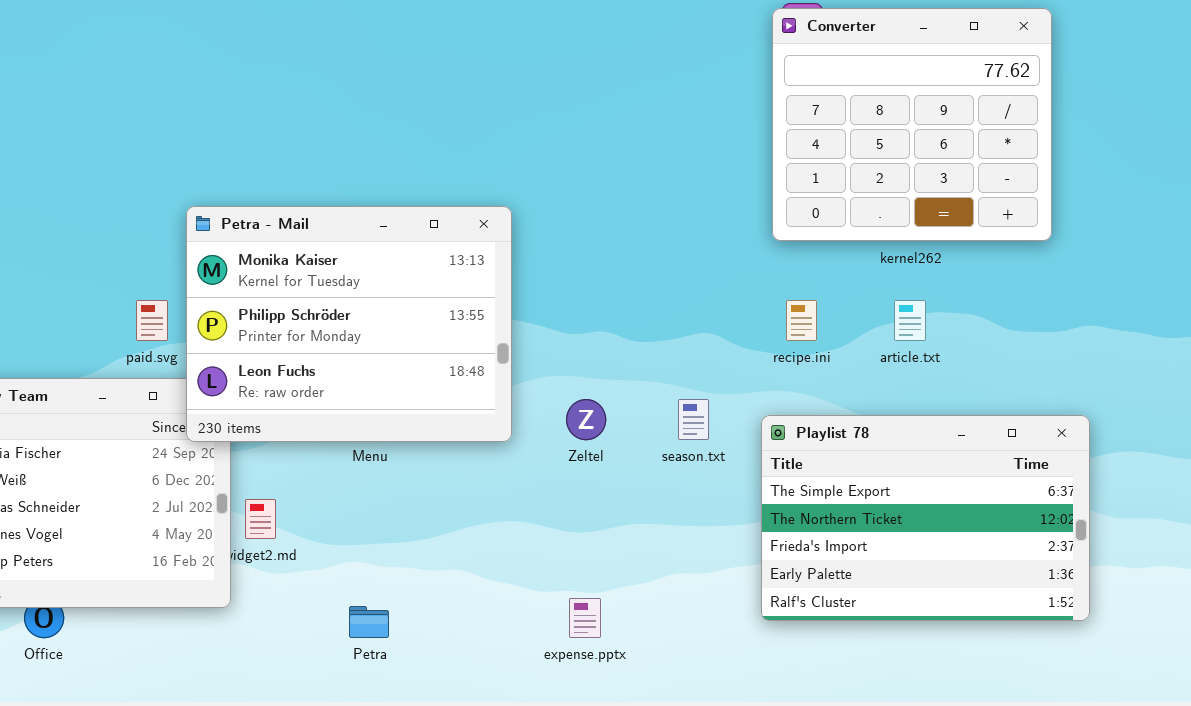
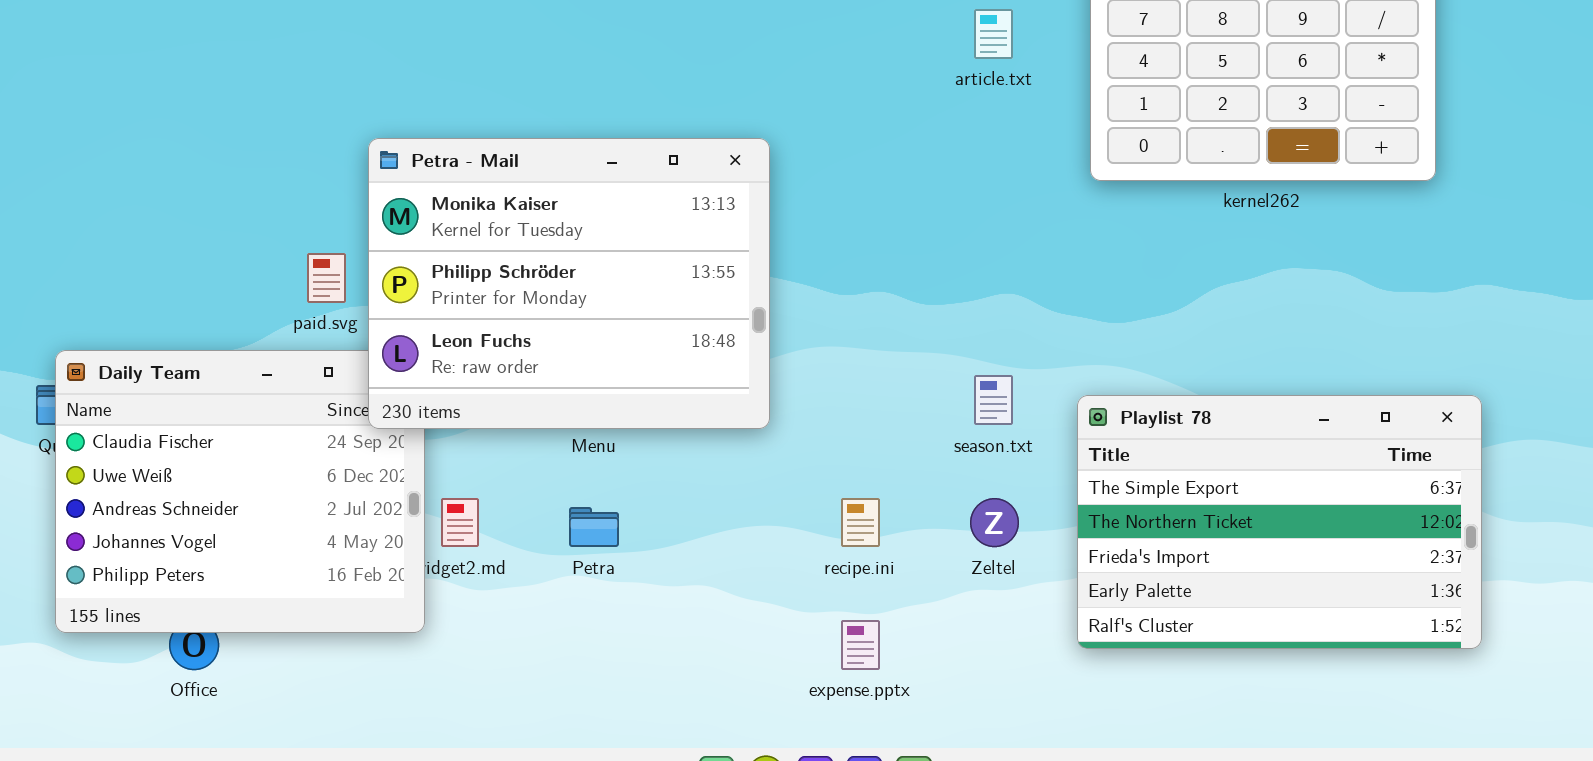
recipe.ini: [786,300,817,341] -> [841,498,880,547], moved
article.txt: [894,300,926,341] -> [974,9,1013,59], moved
Zeltel: [566,399,606,440] -> [970,498,1019,547], moved
Petra: [349,606,389,638] -> [569,507,619,547], moved

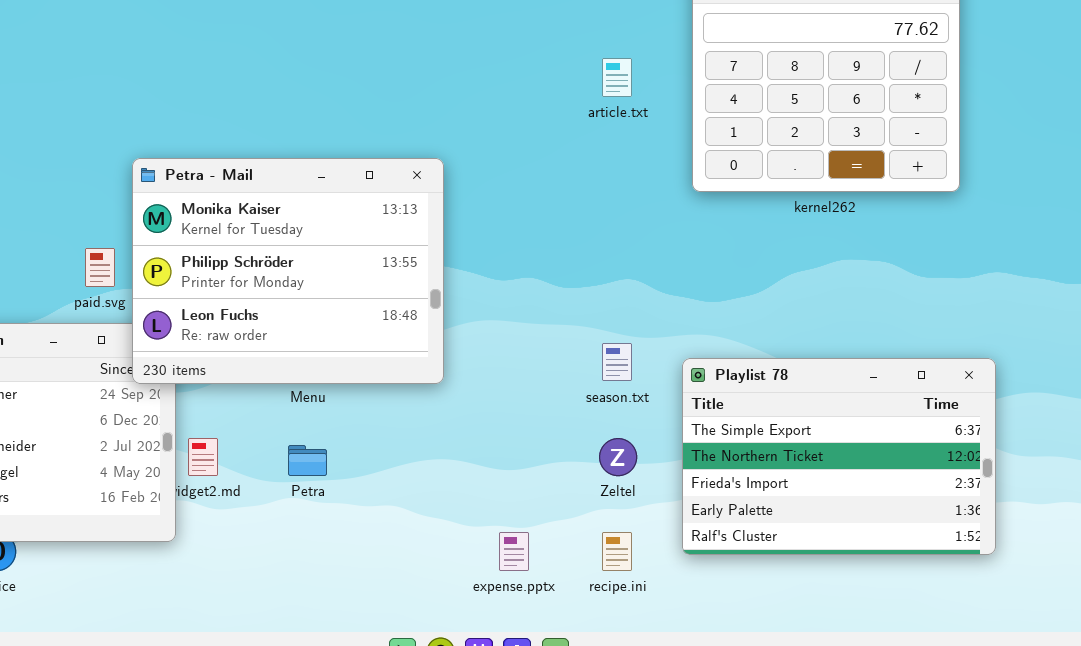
recipe.ini: [841,498,880,547] -> [602,532,632,571], moved

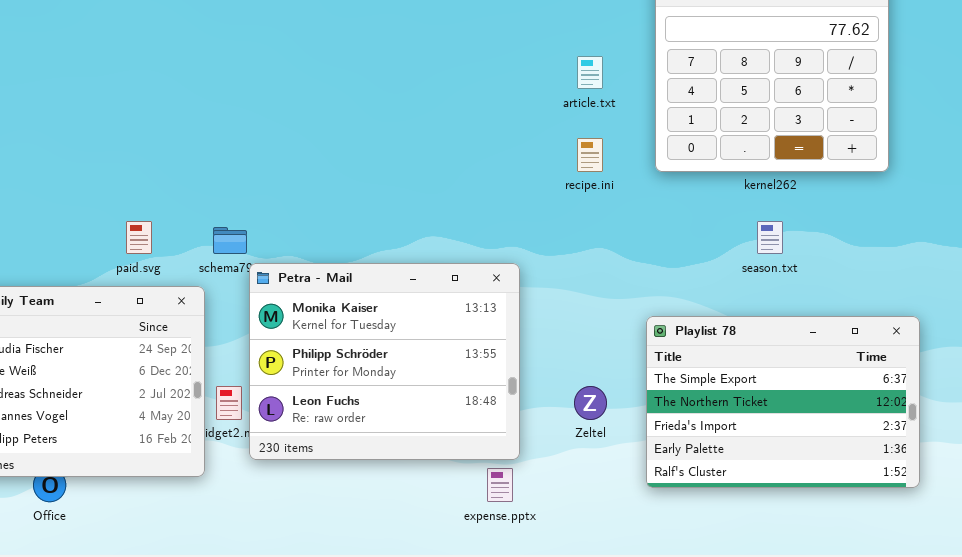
Petra - Mail: [132,158,444,384] -> [249,263,520,460], moved
season.txt: [602,343,632,381] -> [757,221,783,254], moved
recipe.ini: [602,532,632,571] -> [577,138,603,172], moved

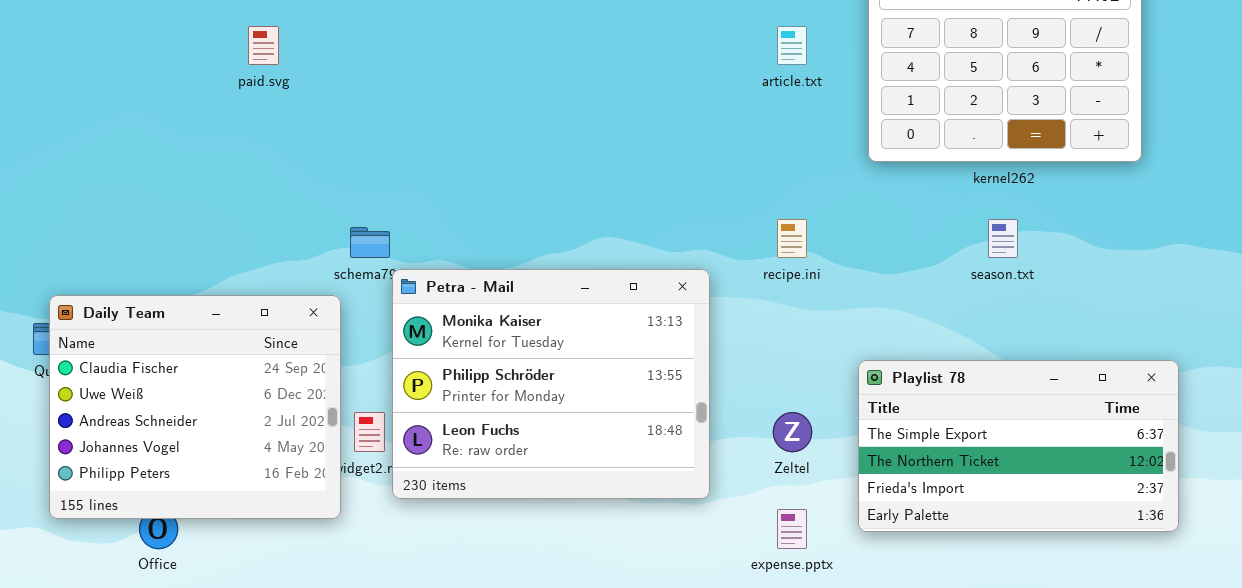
recipe.ini: [577,138,603,172] -> [777,219,807,258], moved
paid.svg: [126,221,152,254] -> [248,26,279,65], moved
Playlist 78: [646,316,920,488] -> [858,360,1179,532], resized
expense.pptx: [487,468,513,502] -> [777,509,807,549], moved

